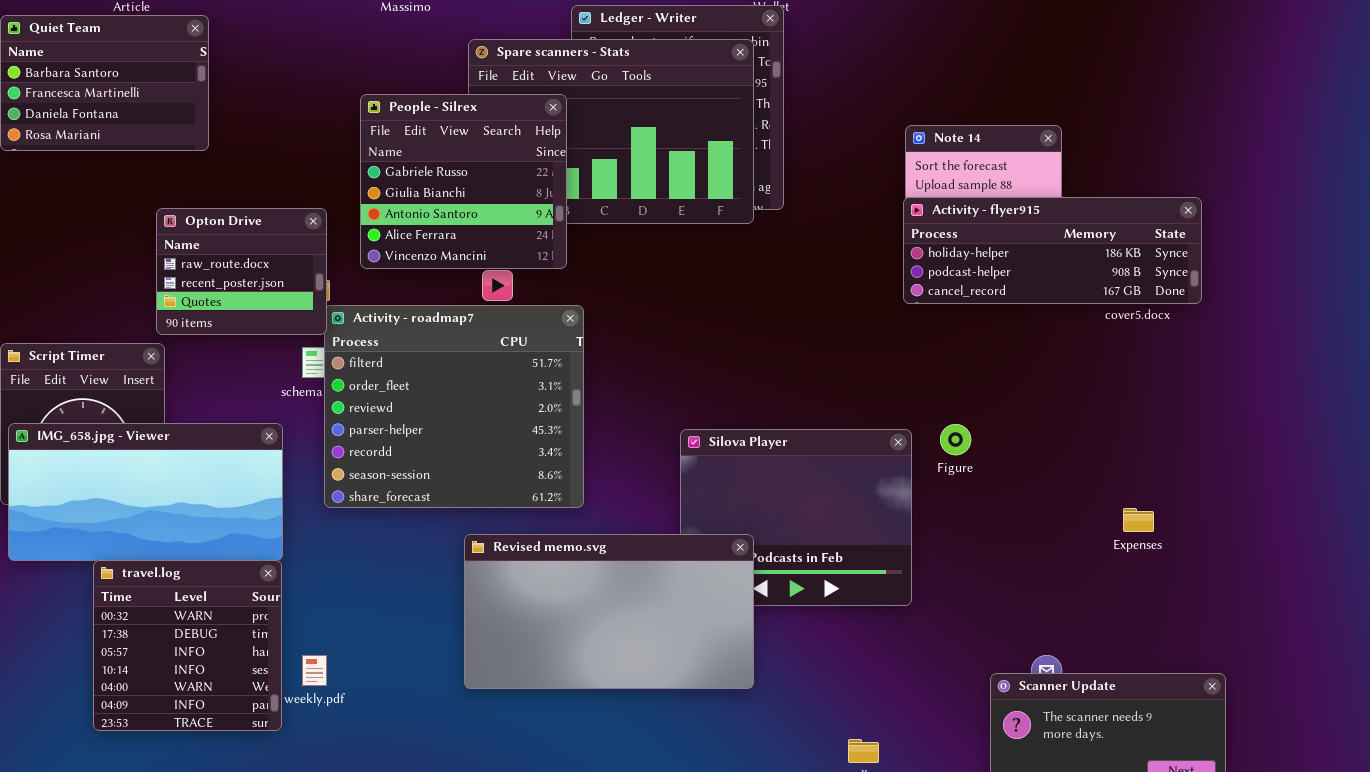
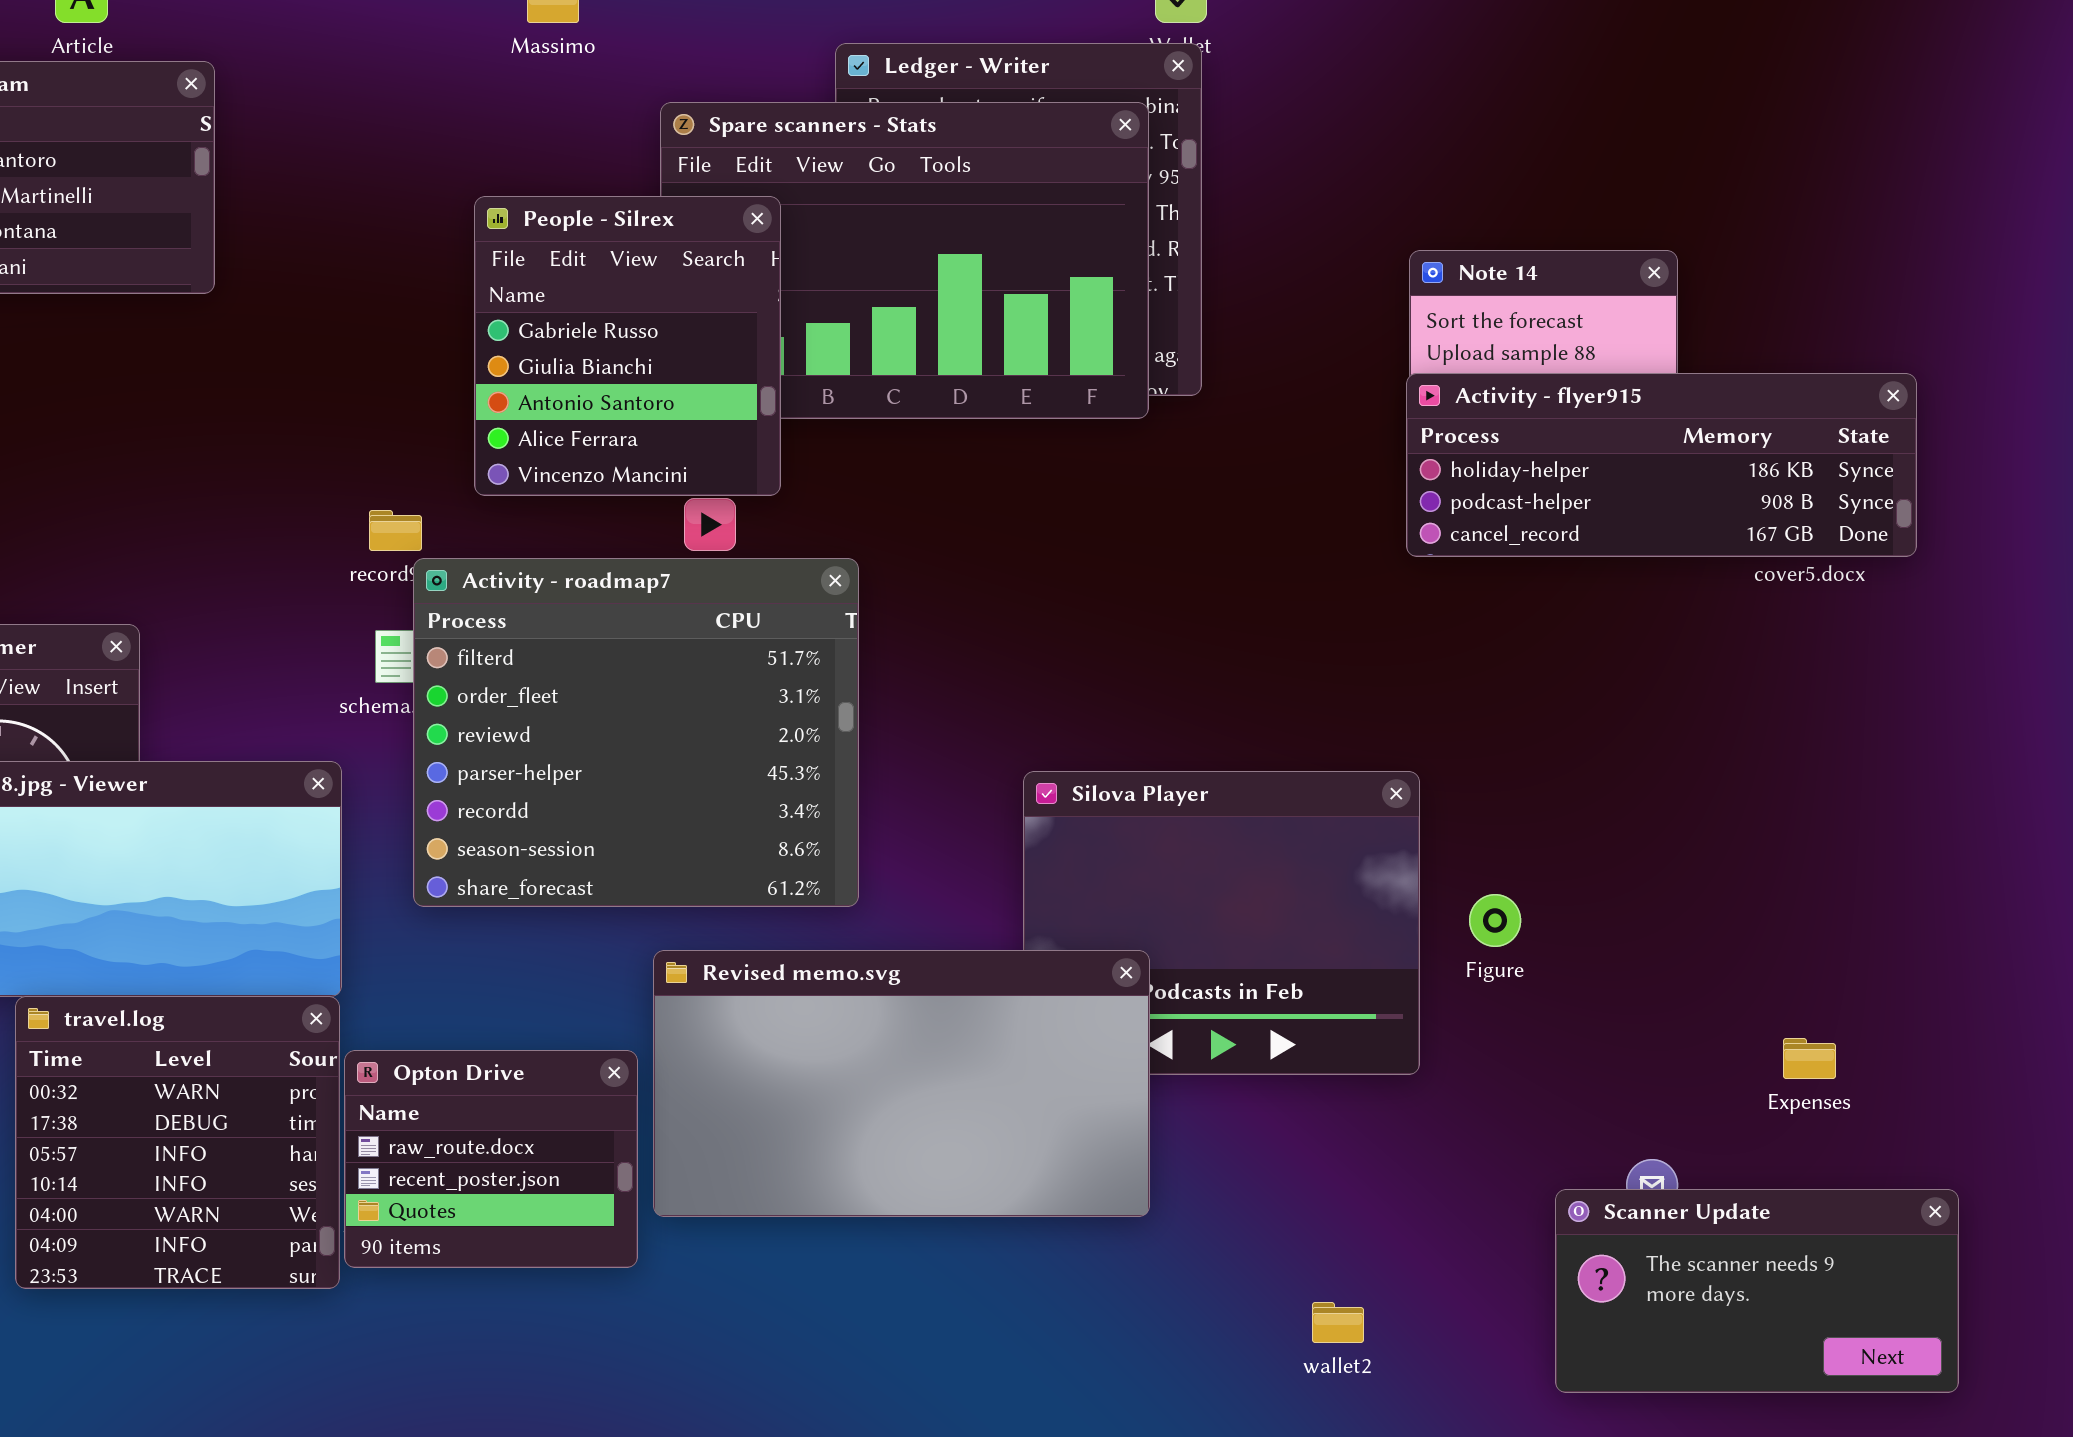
People - Silrex: [360,94,567,269] -> [474,196,781,496], resized
Opton Drive: [156,208,327,335] -> [344,1050,638,1268], moved
Figure: [940,424,971,455] -> [1469,894,1521,947], moved
Expenses: [1123,508,1154,532] -> [1783,1038,1836,1079], moved

